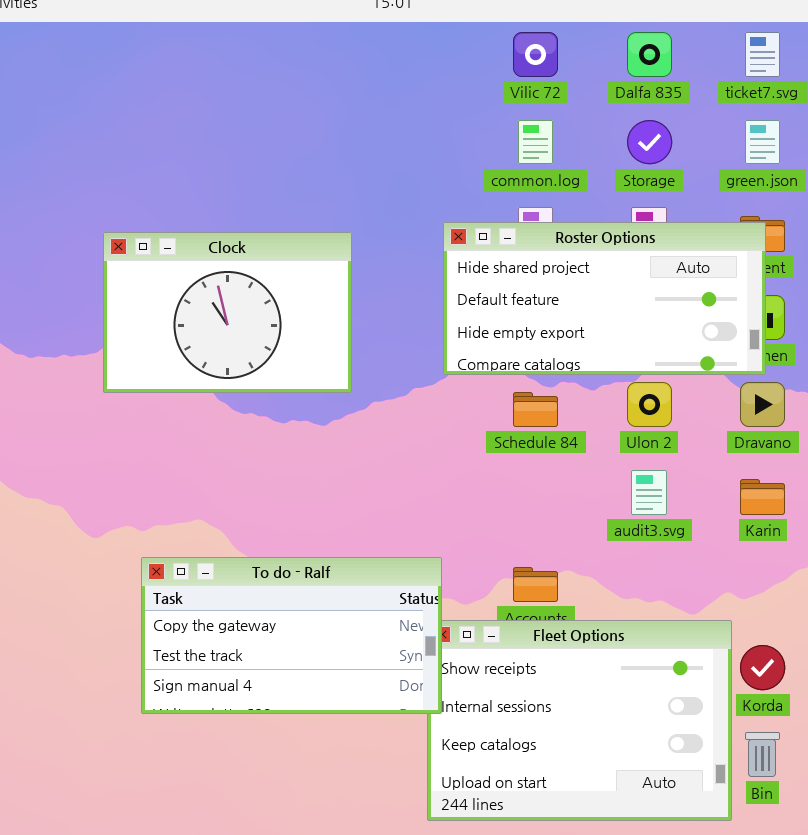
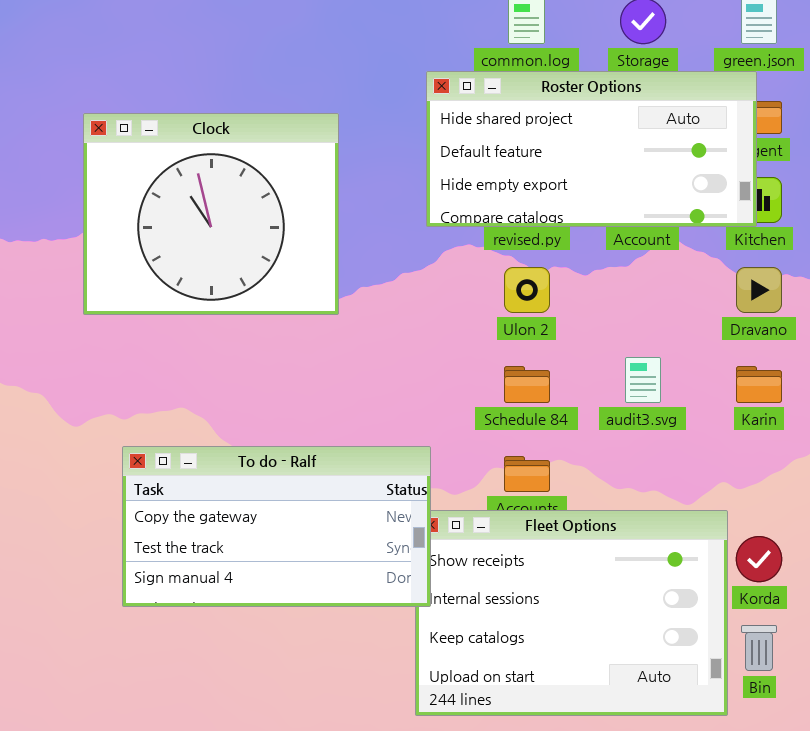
Roster Options: [443,222,766,375] -> [426,71,757,227], moved
Clock: [103,232,352,393] -> [83,113,339,315], resized
Ulon 2: [627,382,672,427] -> [504,267,550,313], moved
Schedule 84: [513,392,558,427] -> [504,366,550,403], moved

